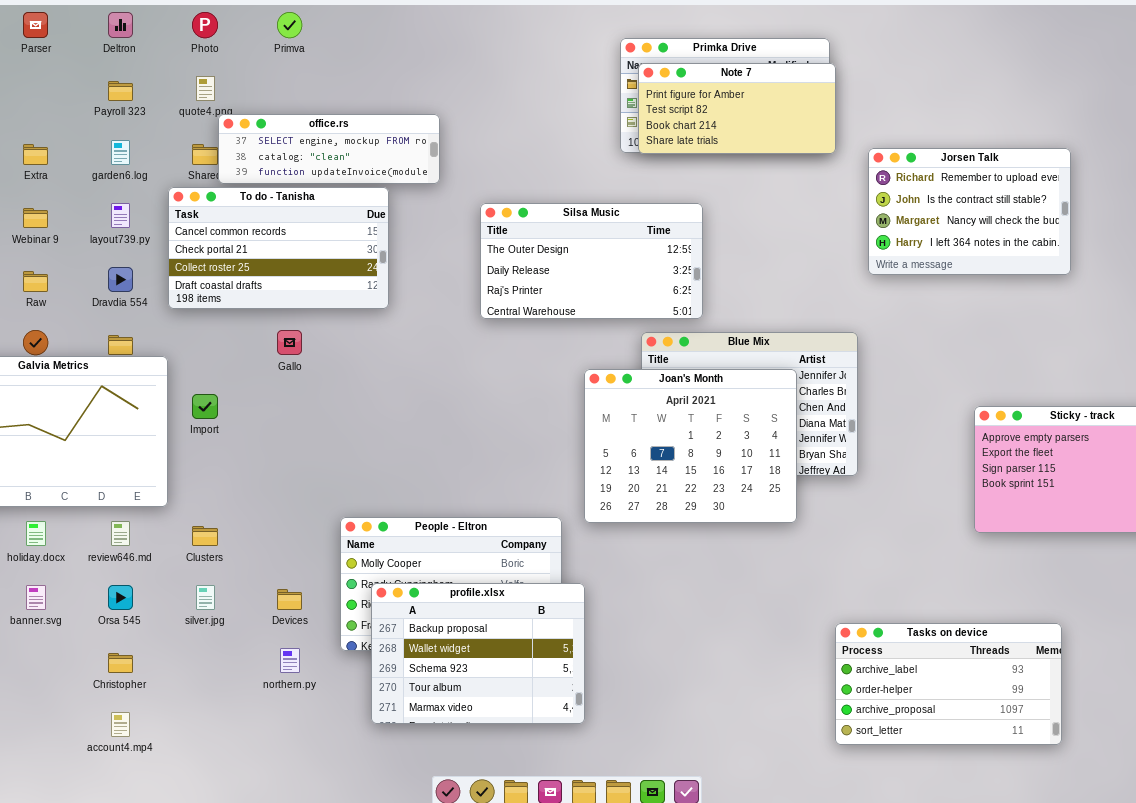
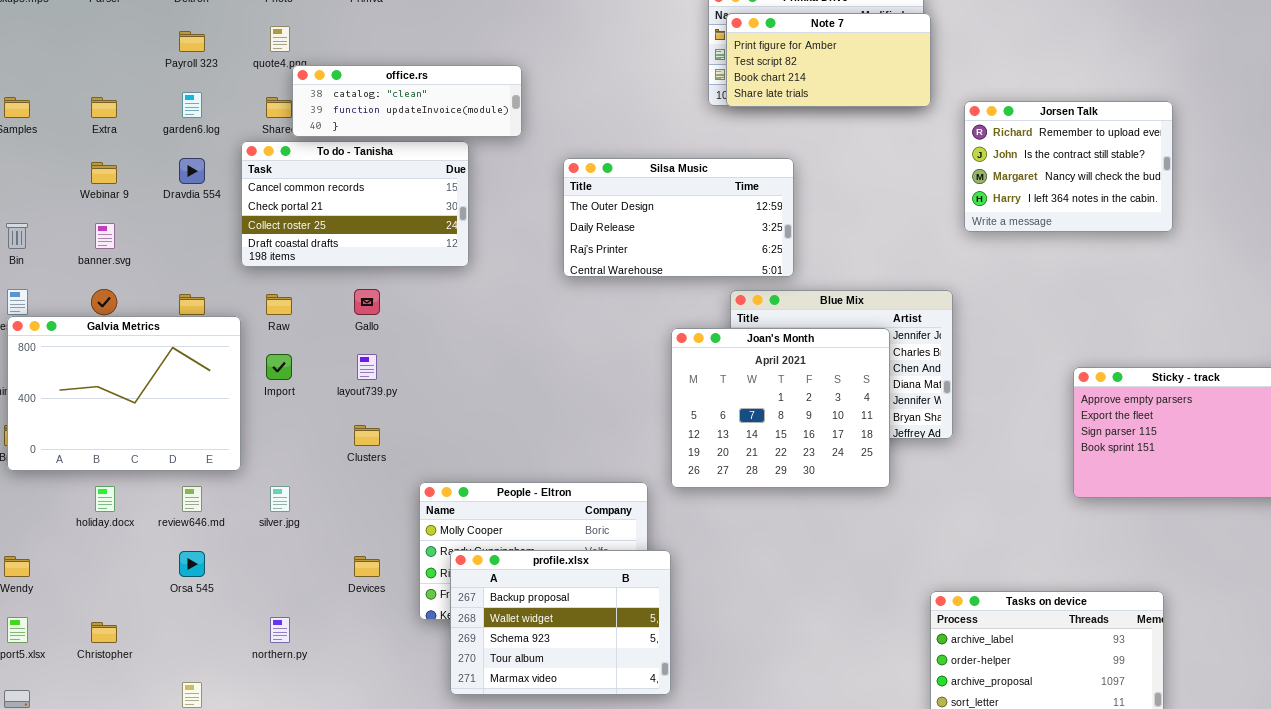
office.rs: [218,114,440,184] -> [292,65,522,137], scrolled down 1 row
layout739.py: [111,203,130,228] -> [357,354,377,380], moved
Dravdia 554: [108,267,133,292] -> [179,158,205,184], moved
Raw: [23,271,48,292] -> [266,294,292,315], moved
Clusters: [192,526,218,546] -> [354,425,380,446], moved
banner.svg: [26,585,46,610] -> [95,223,115,249], moved
silver.jpg: [196,585,215,610] -> [270,486,290,512], moved
northern.py: [280,648,300,673] -> [270,617,290,643], moved
Christopher: [108,653,133,673] -> [91,622,117,643], moved

